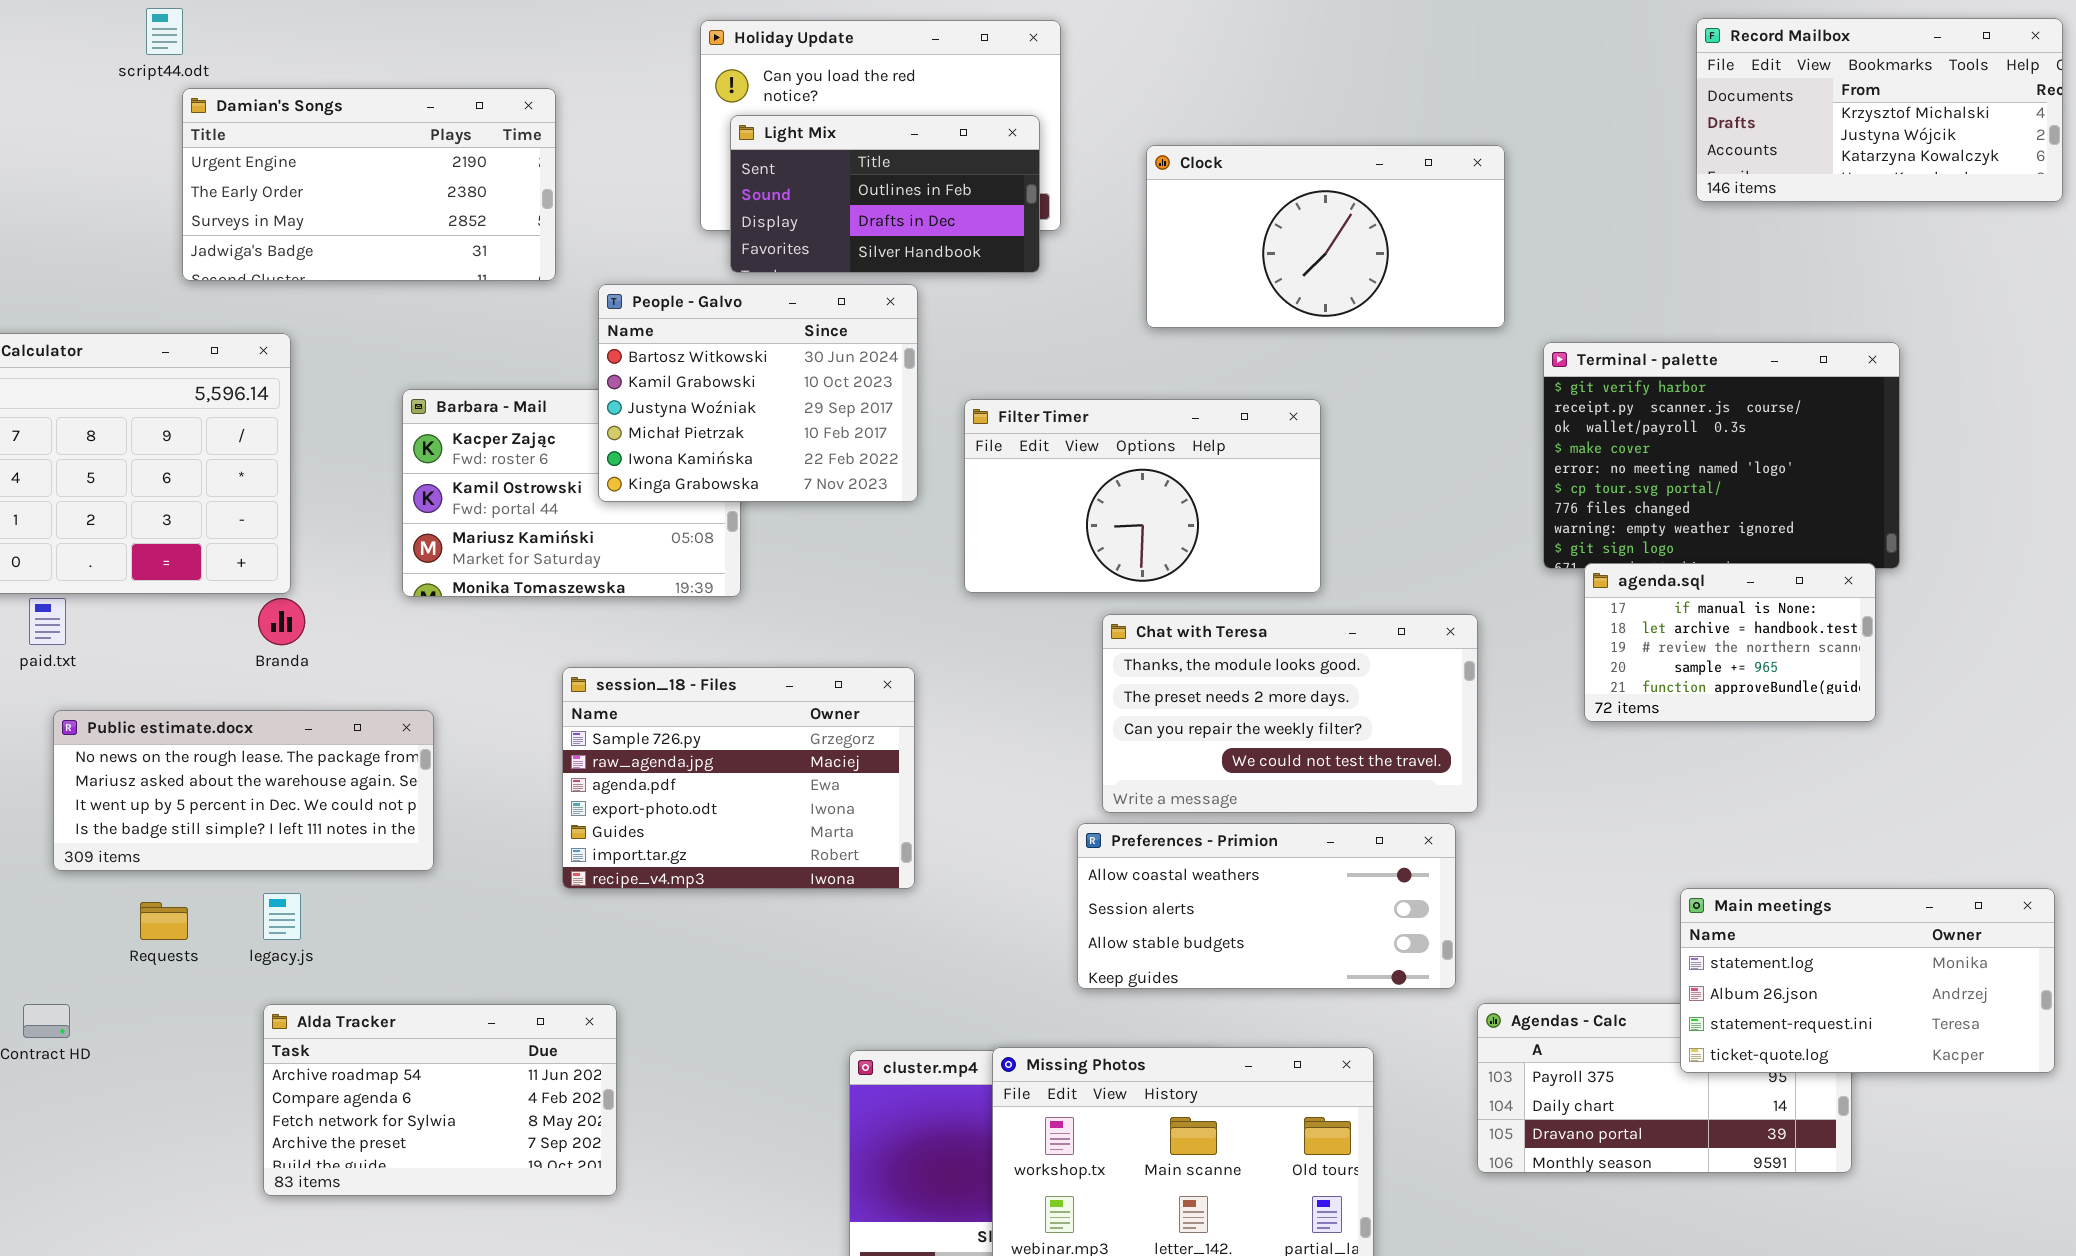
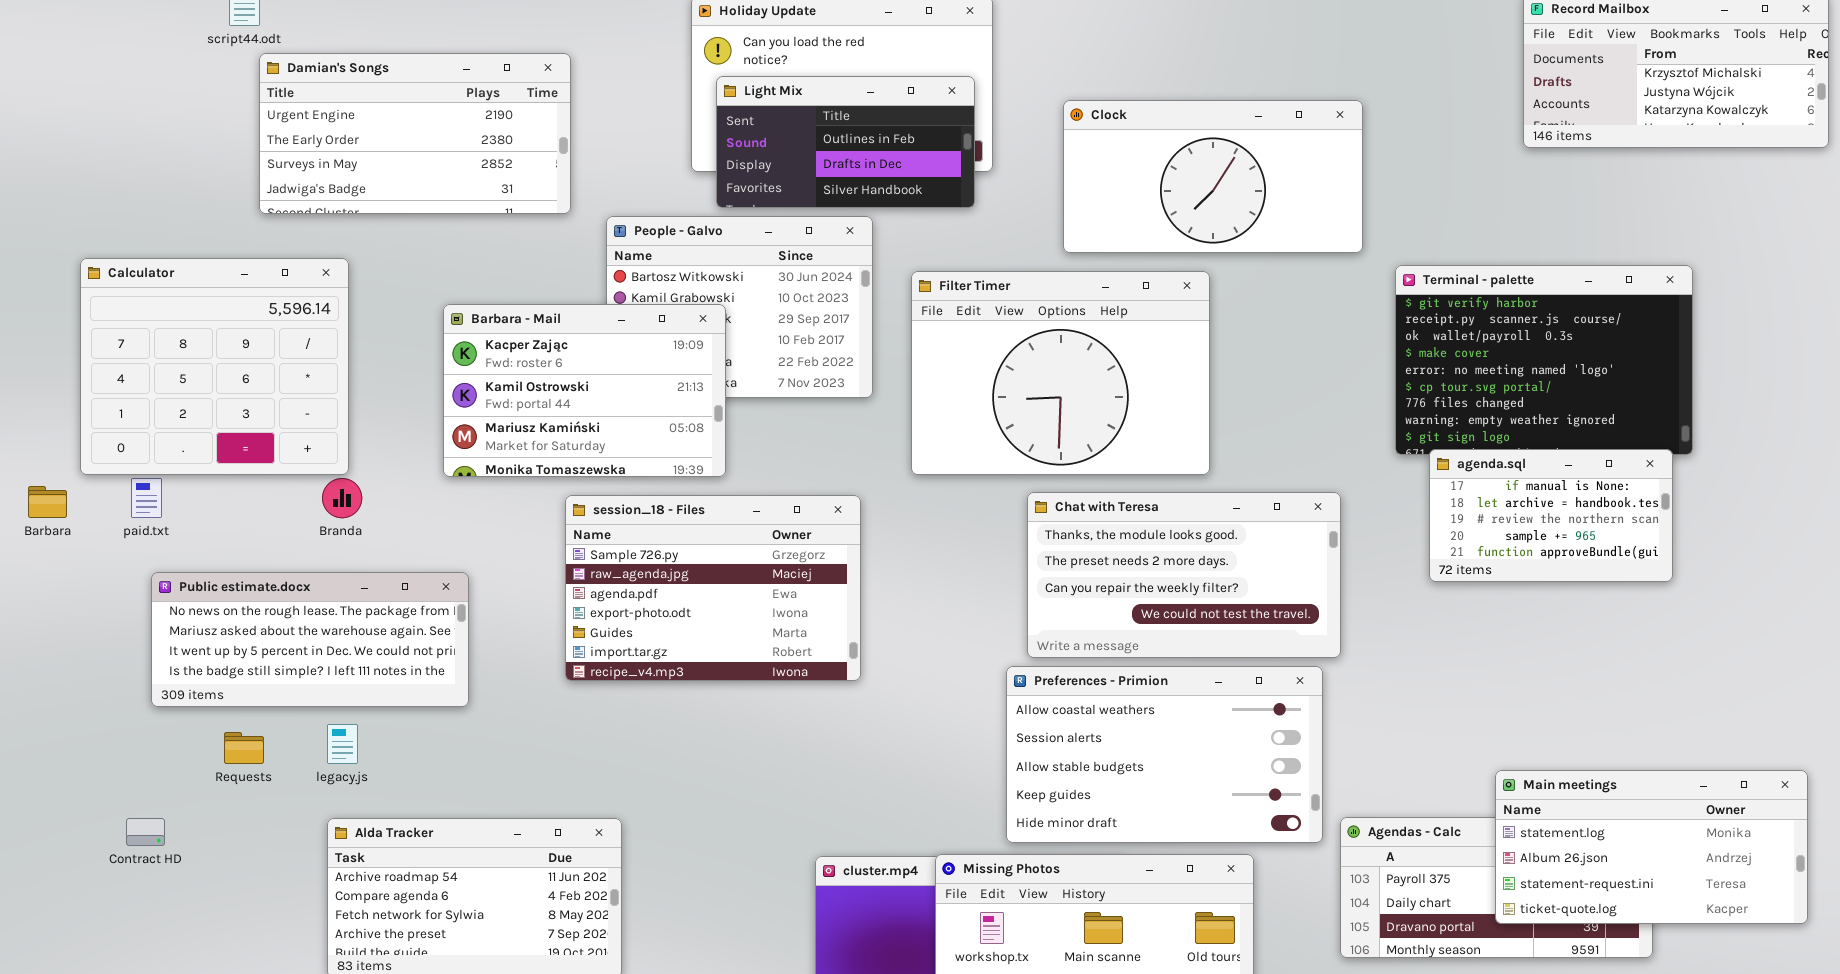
Barbara - Mail: [402,389,741,597] -> [443,304,726,477], raised
Filter Timer: [964,399,1321,593] -> [911,271,1210,475], resized
session_18 - Files: [562,667,915,889] -> [565,495,861,681], moved
Preferences - Primion: [1077,823,1456,989] -> [1006,666,1323,843], resized
Main meetings: [1680,888,2055,1073] -> [1495,770,1808,924], moved

